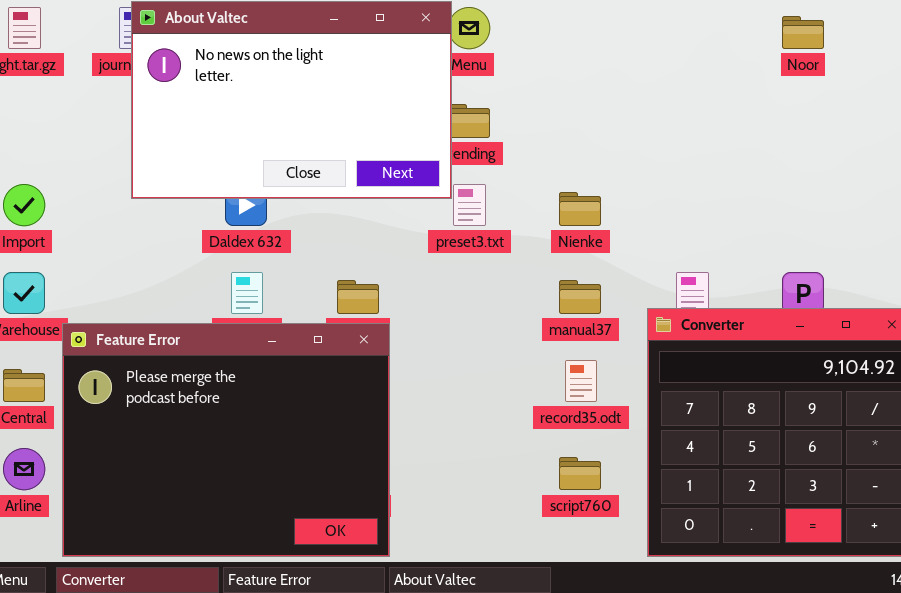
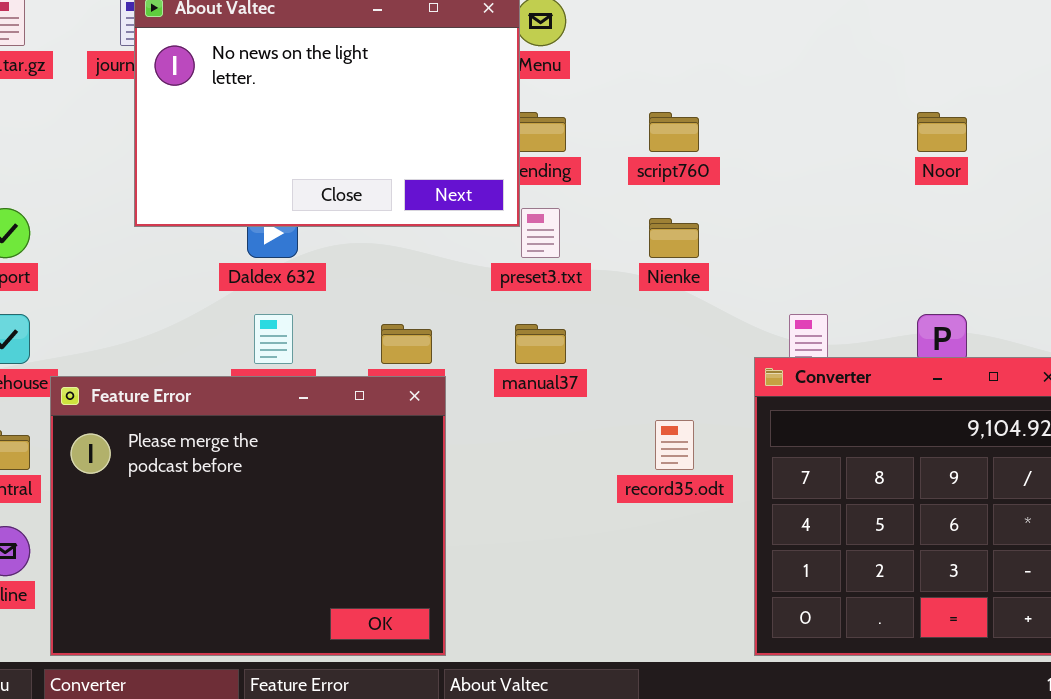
Noor: [782,16,824,49] -> [917,112,967,152], moved
manual37: [559,280,601,314] -> [515,324,566,364], moved
script760: [559,457,601,490] -> [649,112,699,152], moved

